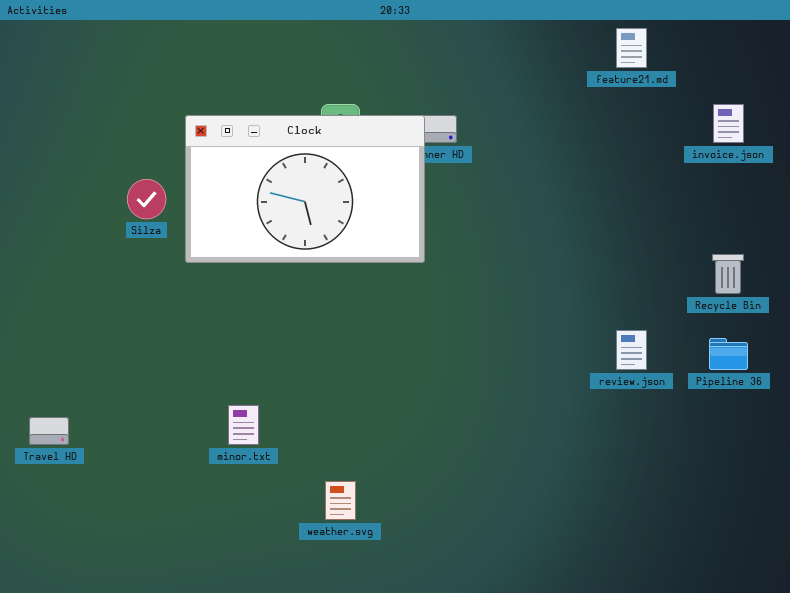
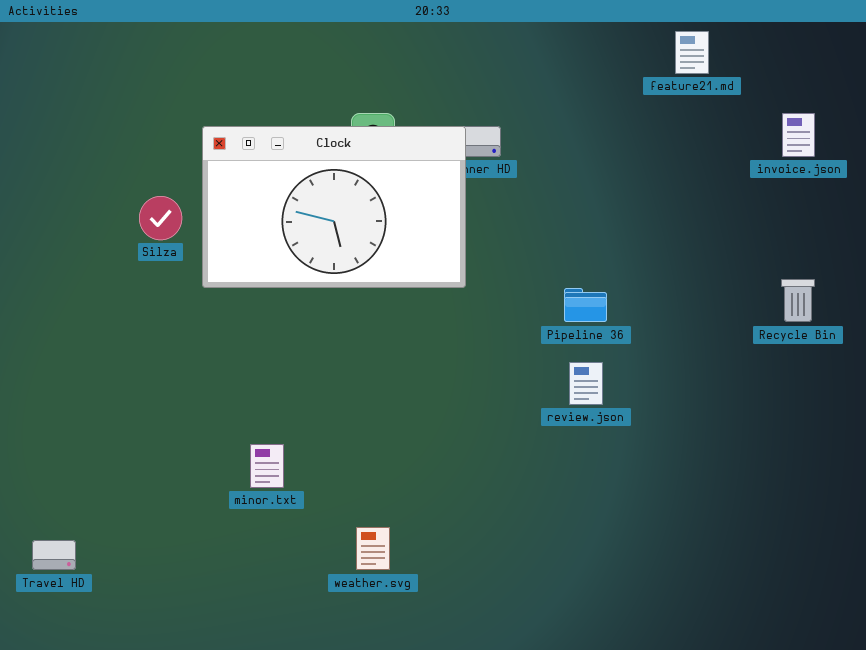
review.json: [616,330,647,370] -> [569,362,603,405], moved
Pipeline 36: [709,338,748,370] -> [564,288,607,322], moved
Travel HD: [29,417,69,445] -> [32,540,76,570], moved

